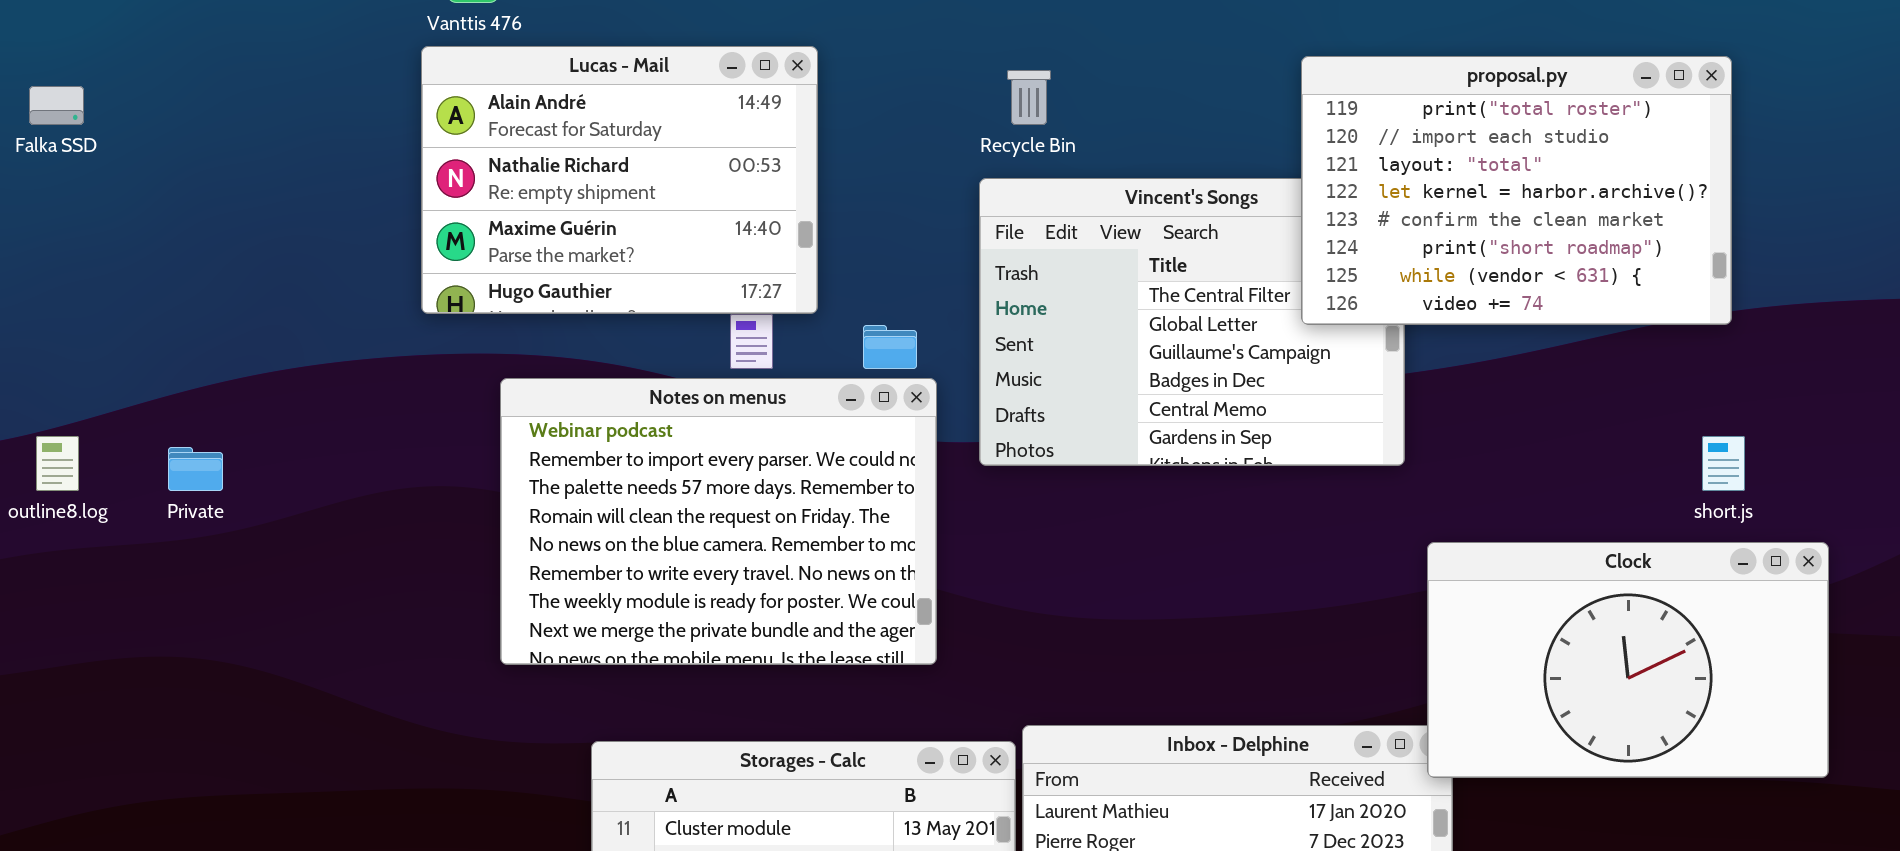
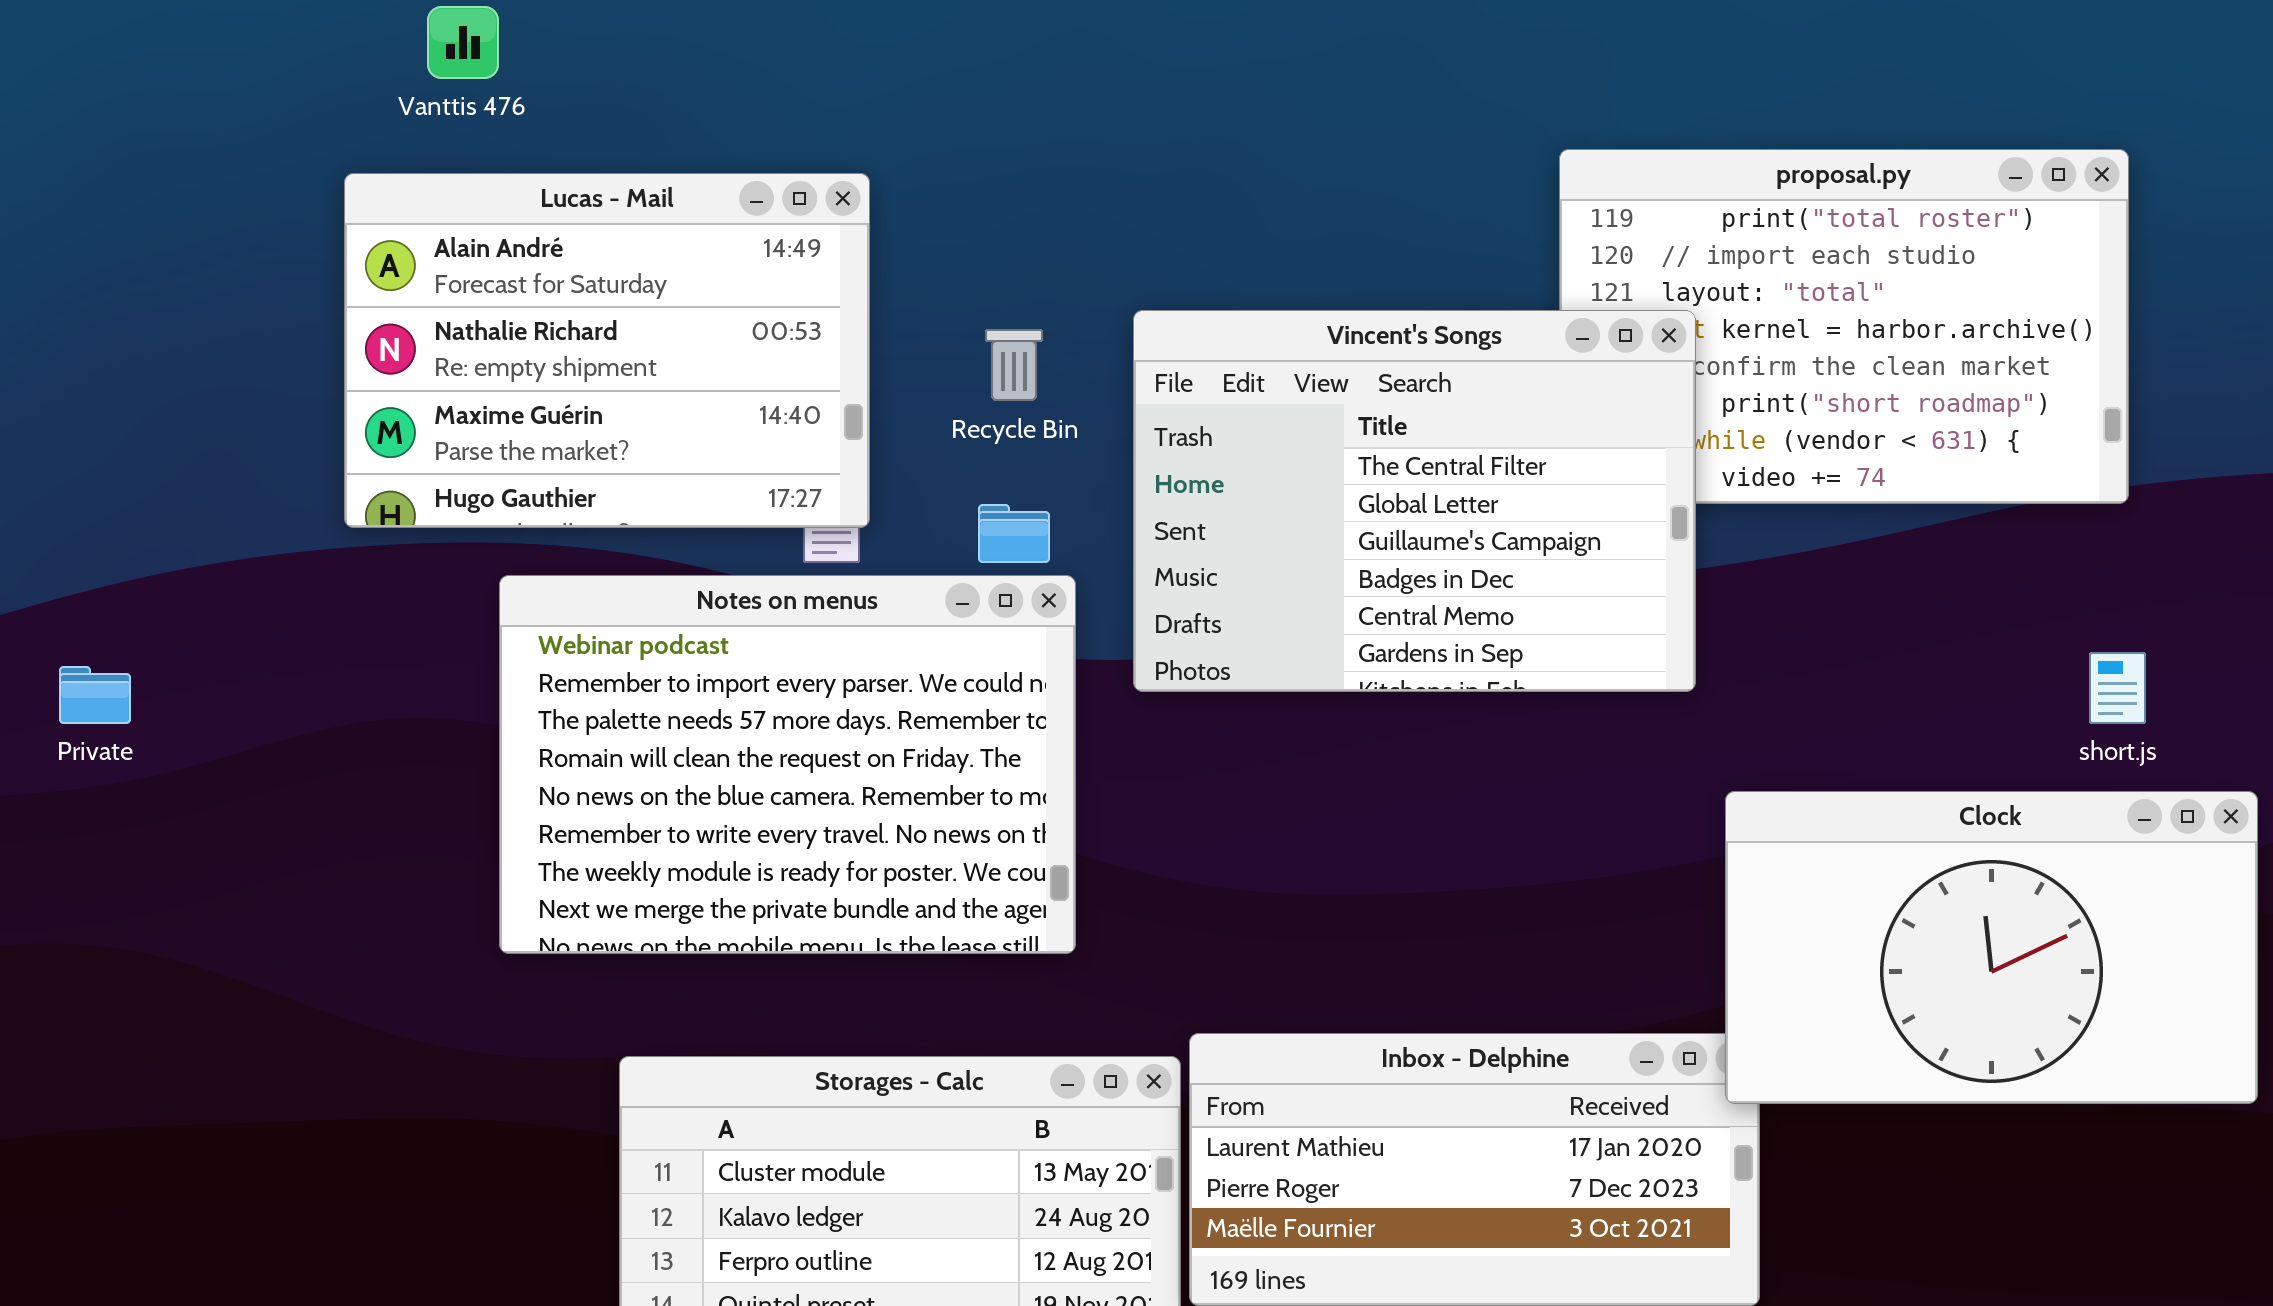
Lucas - Mail: [421,46,818,314] -> [344,173,870,528], moved
Recycle Bin: [1007,70,1051,125] -> [985,329,1043,401], moved
Vincent's Songs: [979,178,1405,466] -> [1133,310,1696,692], raised

